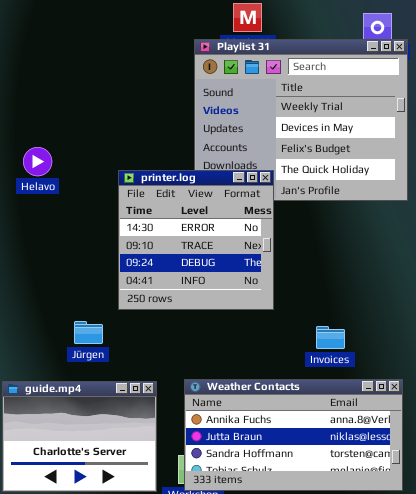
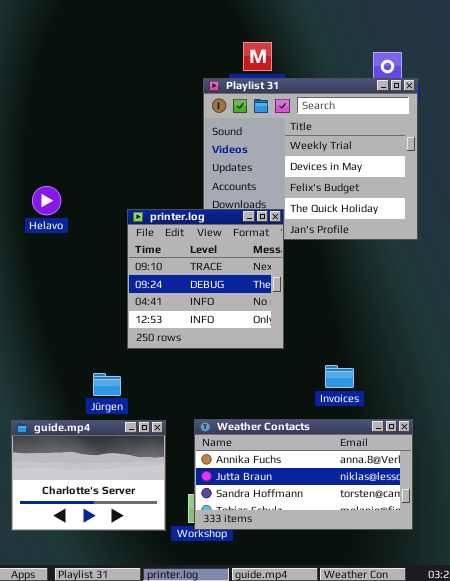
printer.log: [118,170,274,310] -> [127,209,284,349], scrolled down 1 row
Jürgen: [74,321,103,344] -> [93,373,121,396], moved

